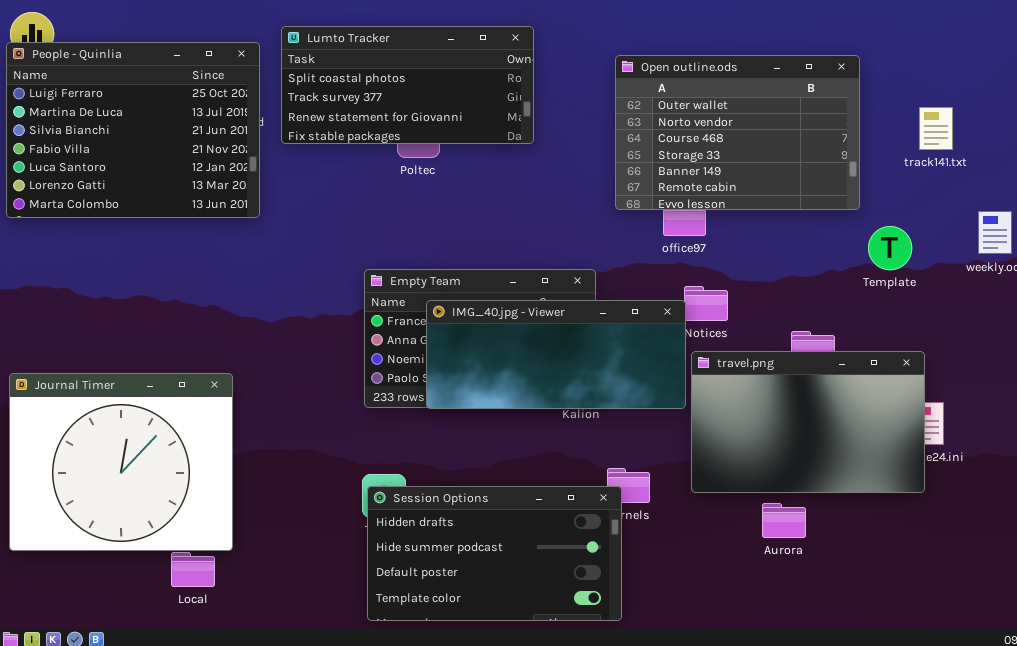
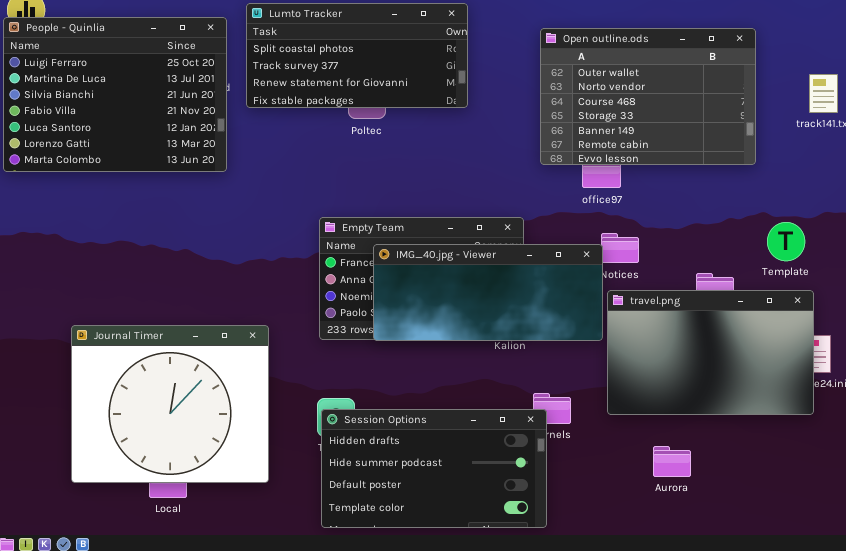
Template: [868,226,912,270] -> [767,222,805,261], moved
Journal Timer: [9,373,233,551] -> [71,325,269,483], moved
Aurora: [762,503,806,538] -> [653,446,691,477], moved

